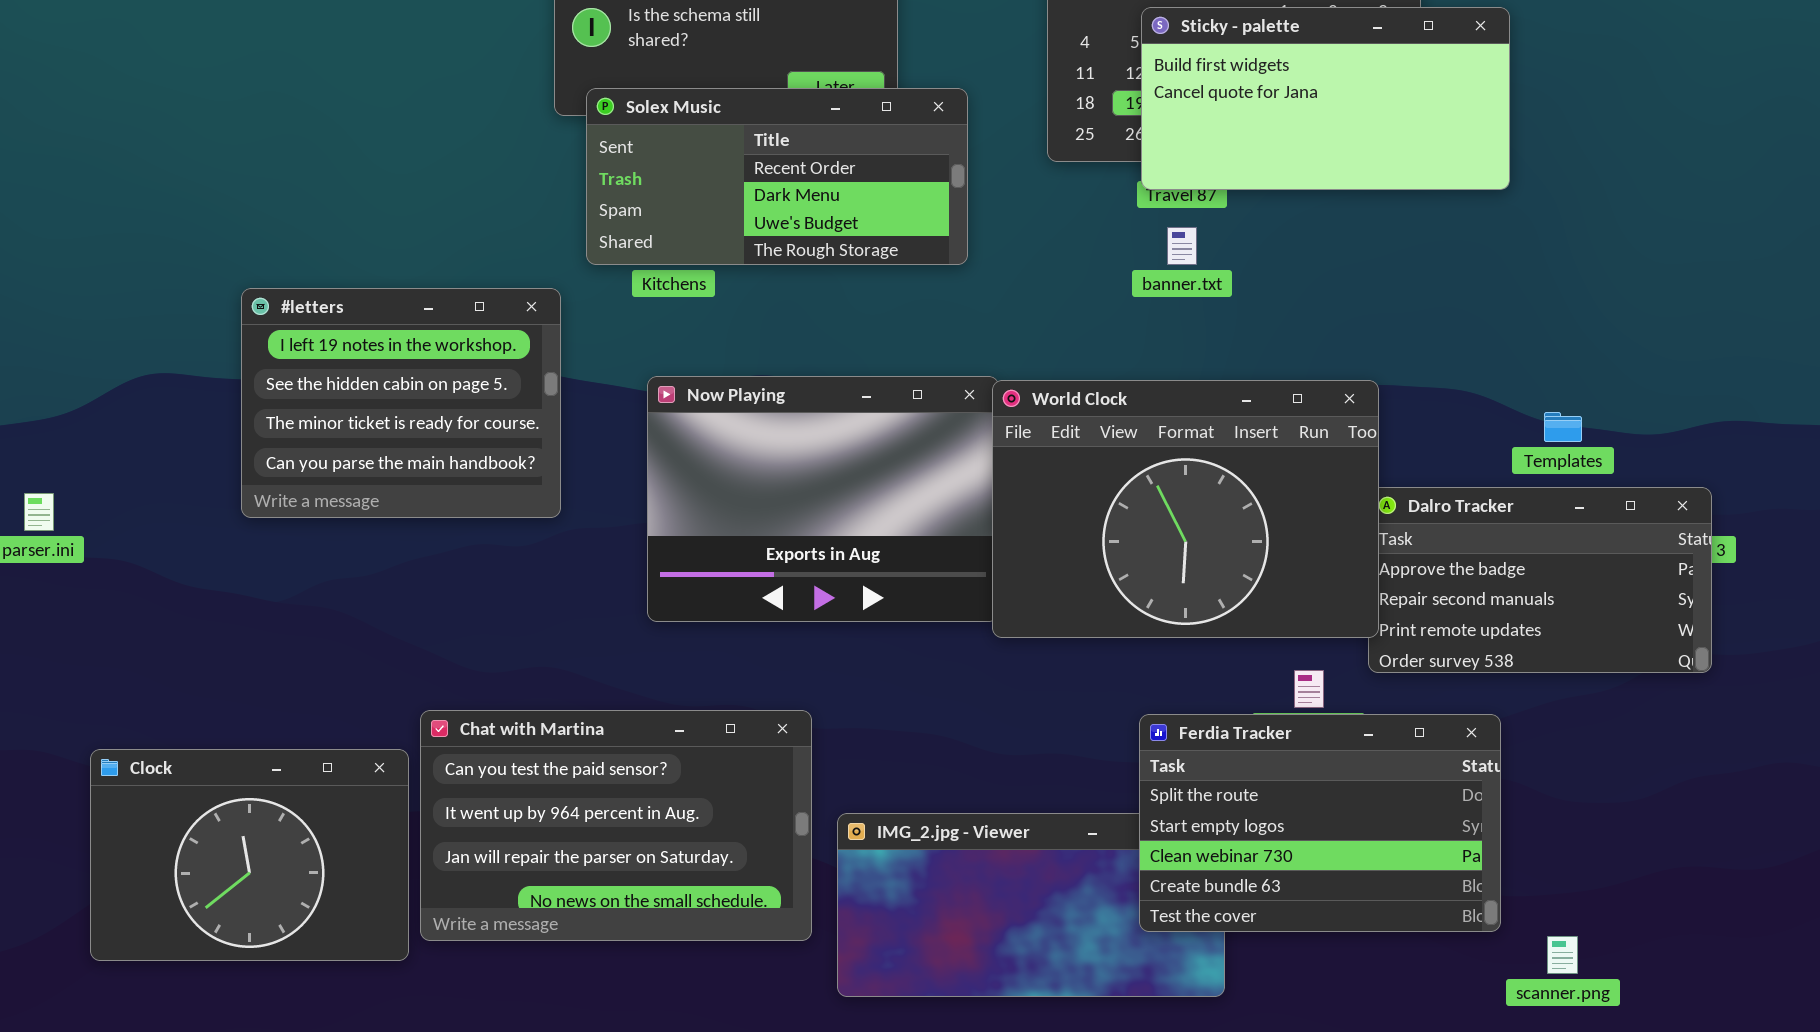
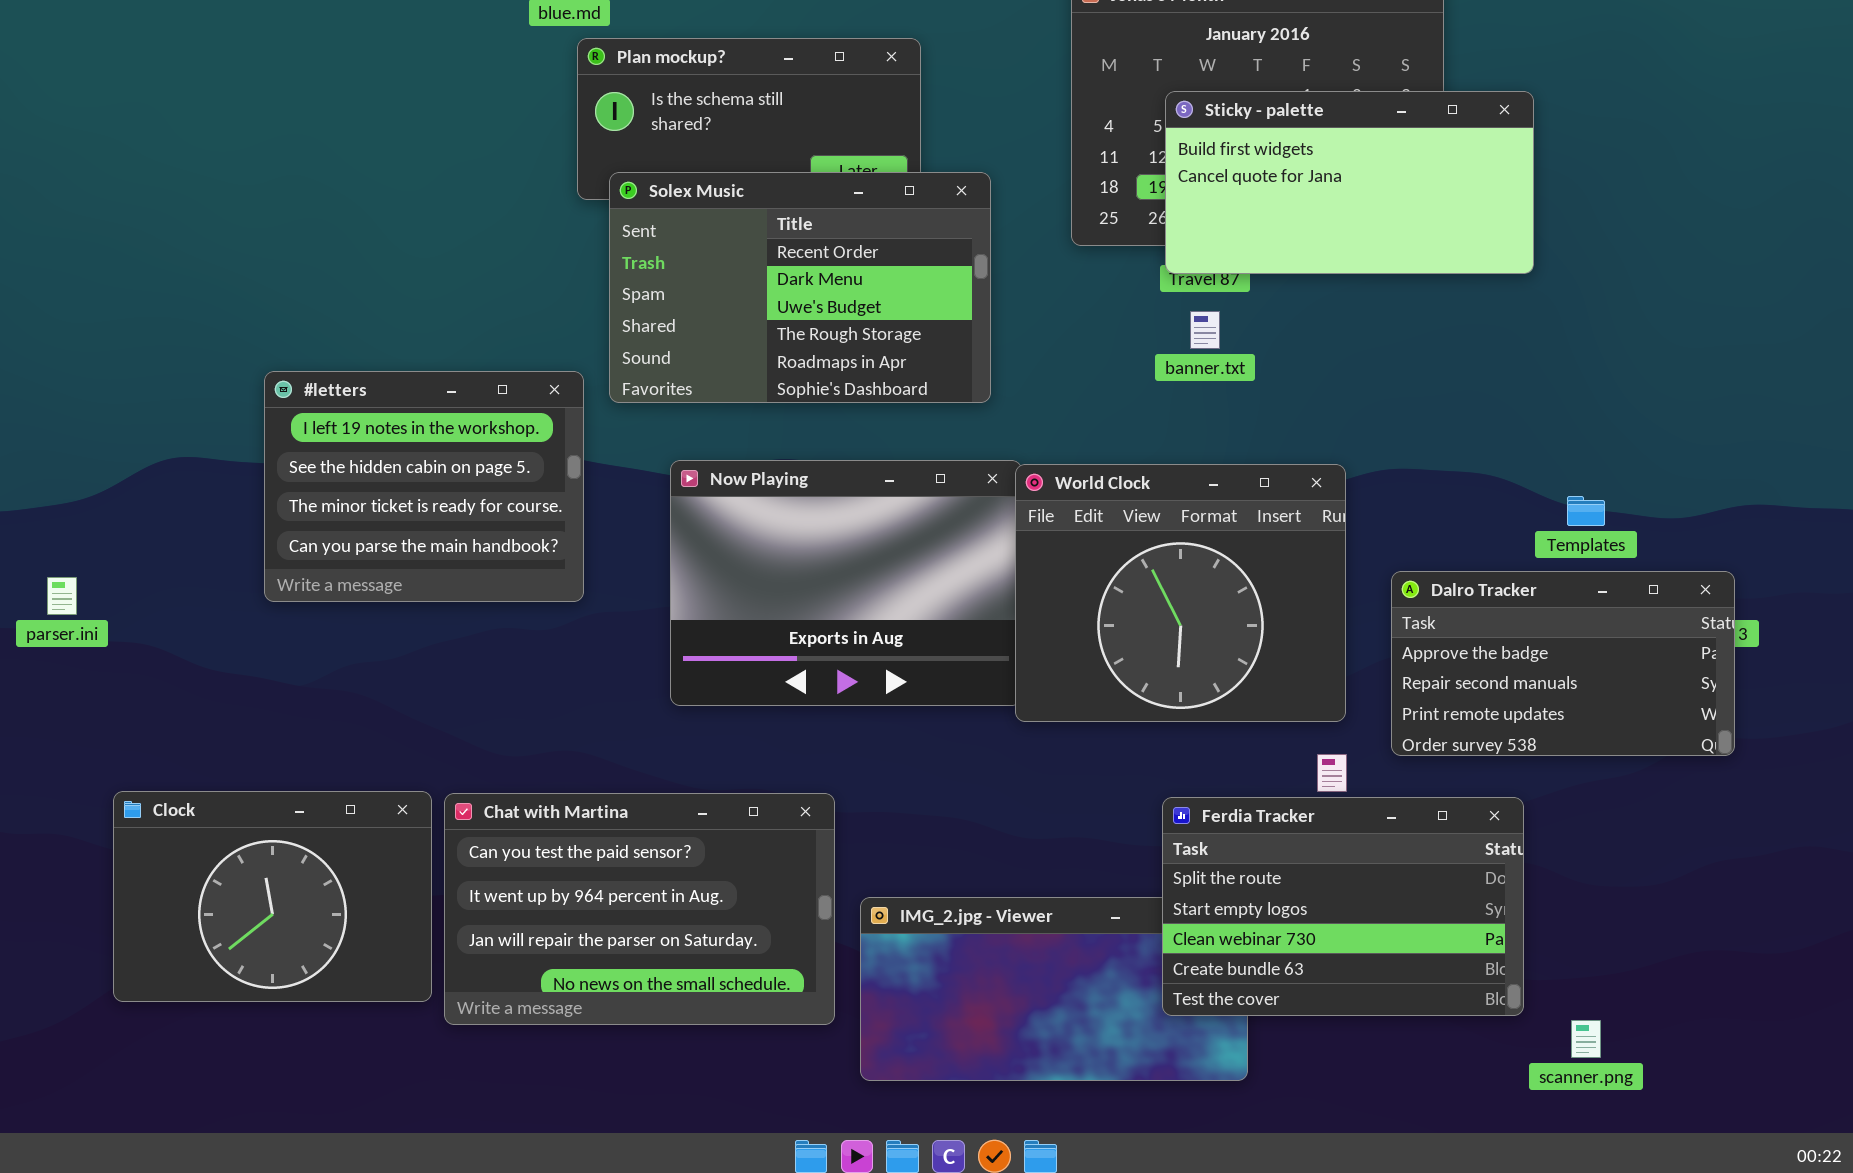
Solex Music: [586,88,968,265] -> [609,172,991,403], resized
World Clock: [992,380,1379,638] -> [1015,464,1346,722], resized
Clock: [90,749,409,961] -> [113,791,432,1002], moved

